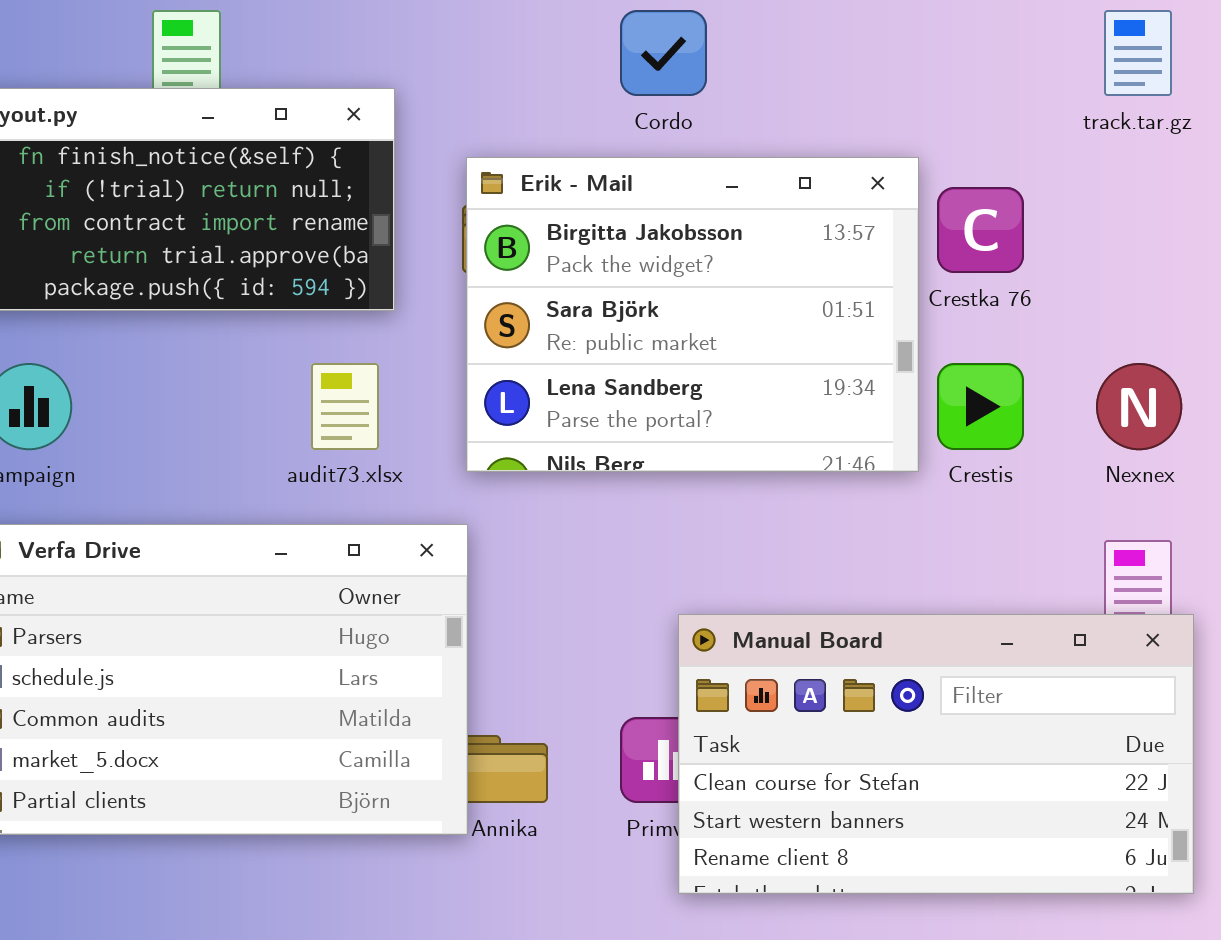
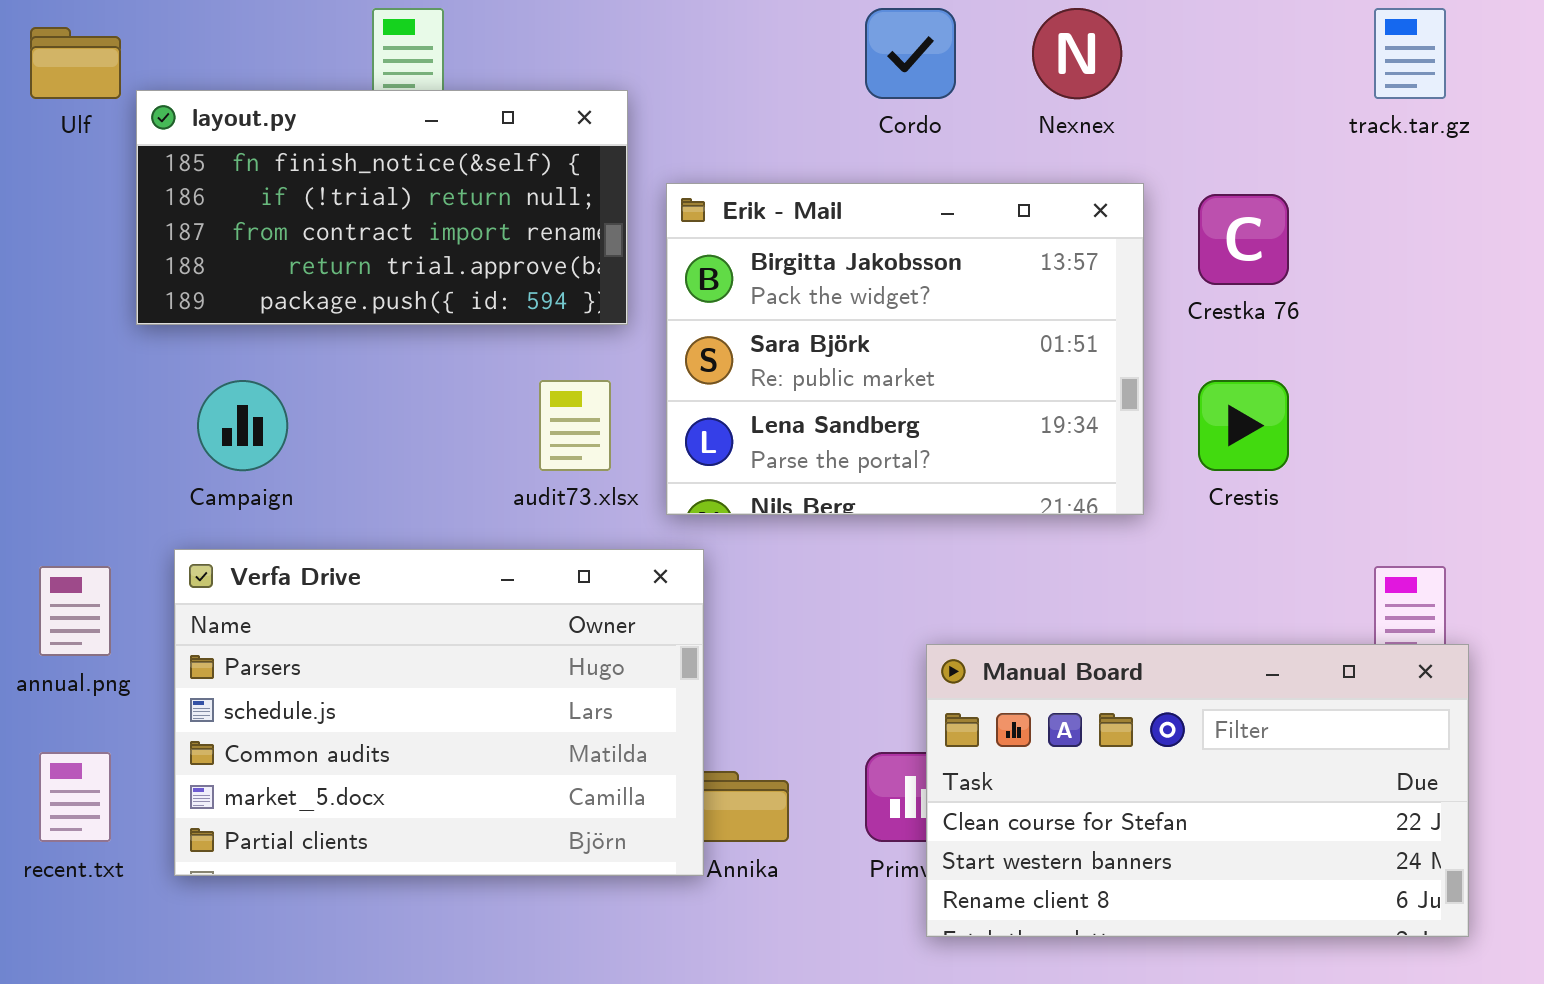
Erik - Mail: [466,157,919,472] -> [666,183,1144,515], moved
Nexnex: [1096,363,1182,450] -> [1032,8,1122,99], moved

